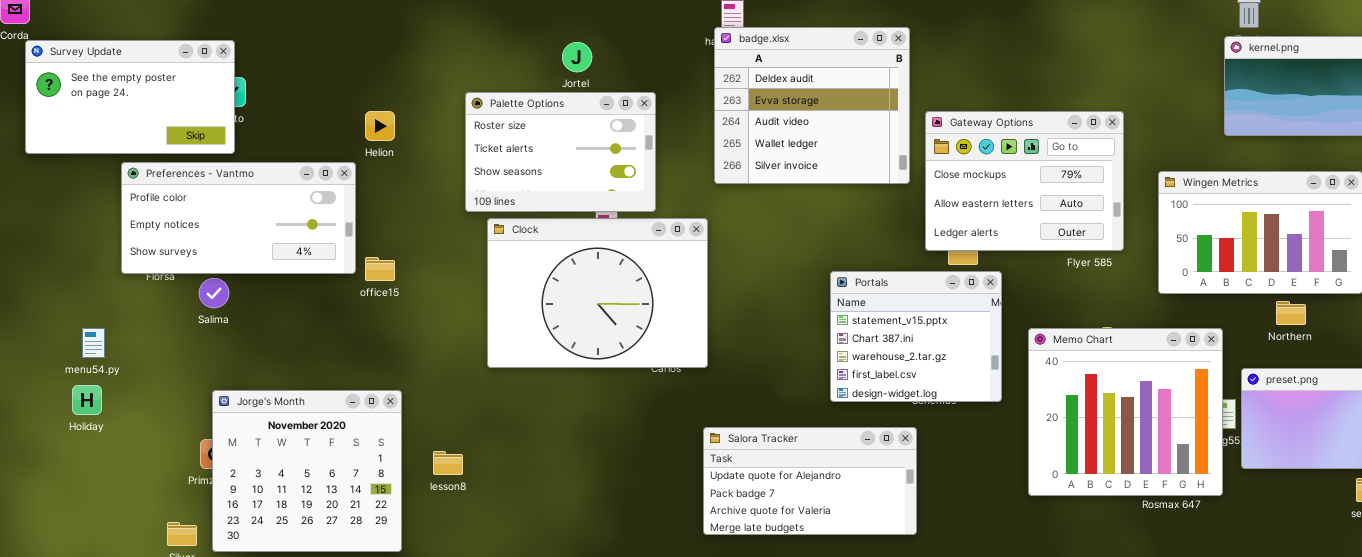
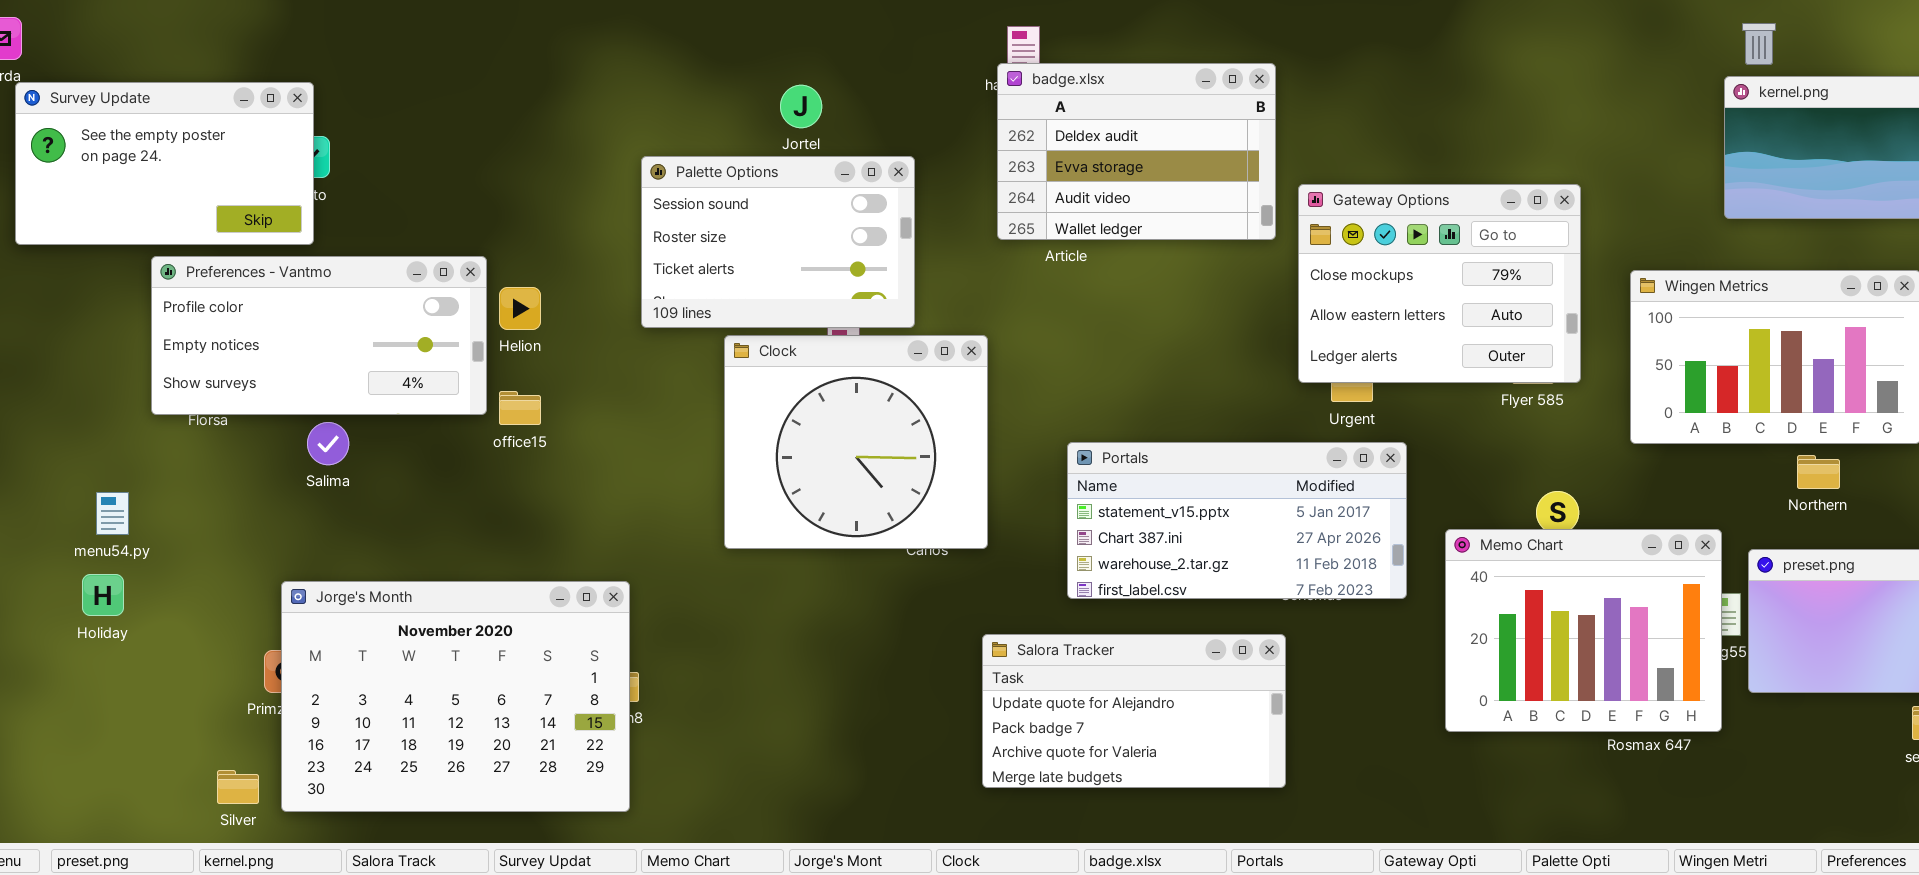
badge.xlsx: [714,27,910,184] -> [997,63,1276,240], resized
Palette Options: [465,92,656,212] -> [641,156,915,328], scrolled up 1 row
Helion: [365,111,395,141] -> [499,287,541,330], moved
Clock: [487,218,708,368] -> [724,335,988,549], resized
Portals: [830,271,1002,402] -> [1067,442,1407,599], resized
Salima: [199,278,229,308] -> [307,422,349,465], moved
Memo Chart: [1028,328,1223,496] -> [1445,529,1722,732], resized
Jorge's Month: [212,390,402,552] -> [281,581,630,812], resized

